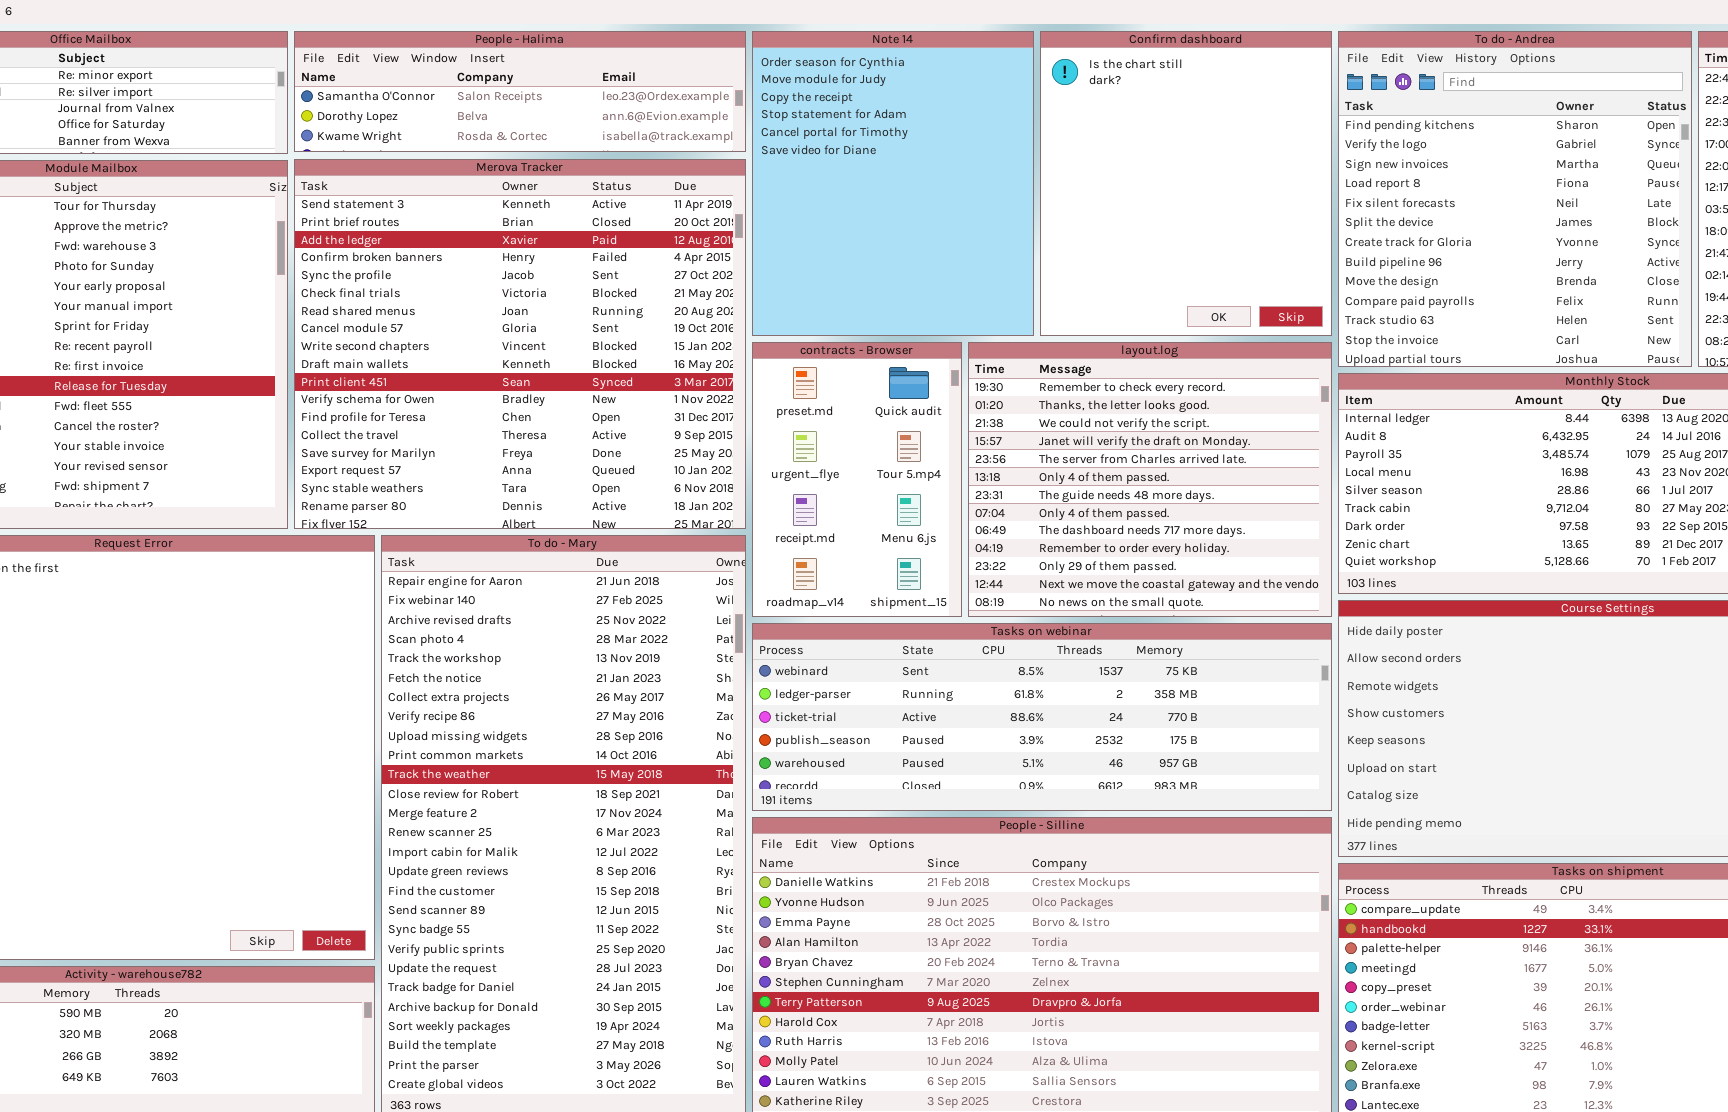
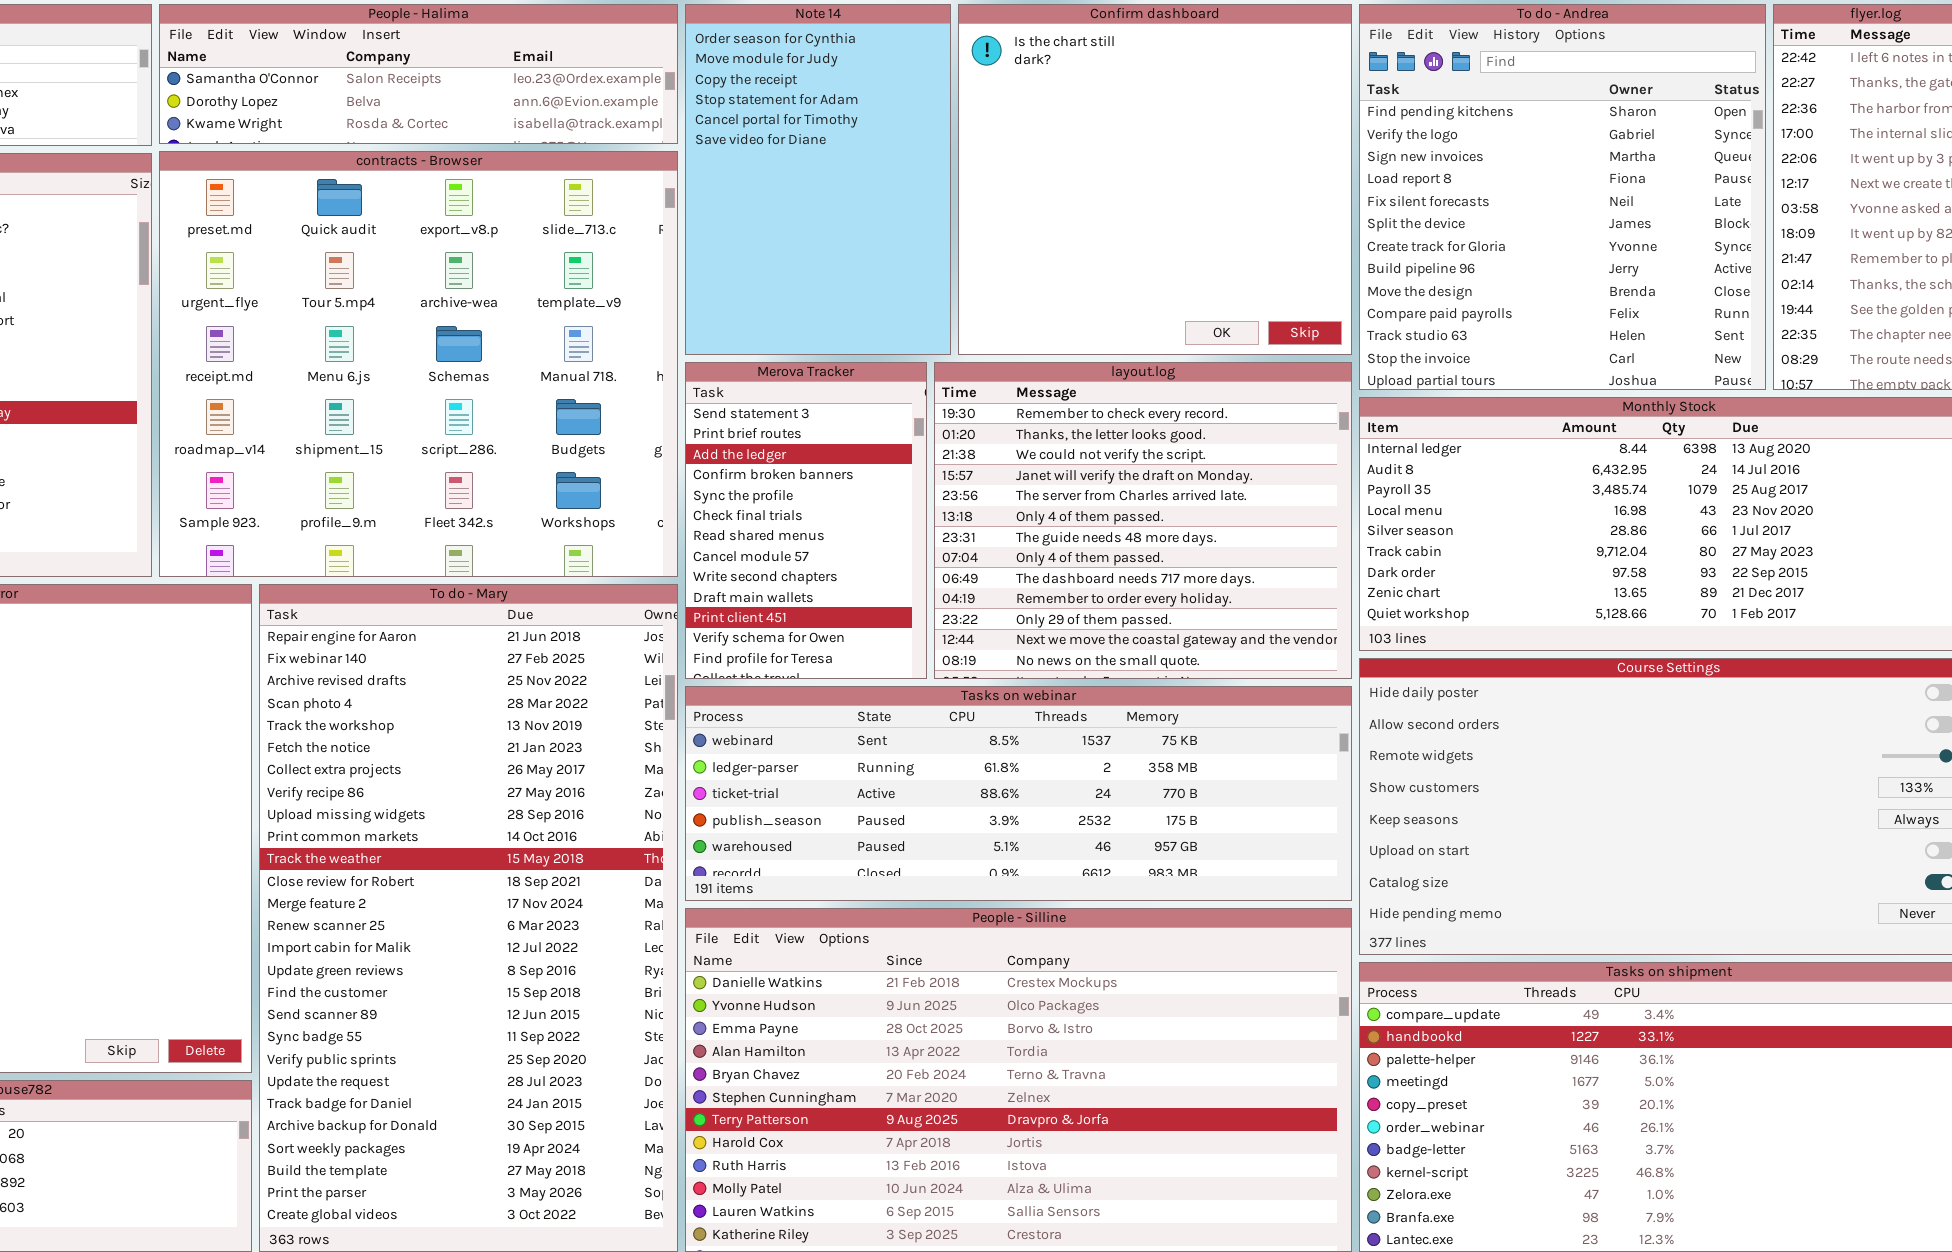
Note 14: [752,31,1034,336] -> [685,4,951,355], resized
Confirm dashboard: [1040,31,1332,336] -> [958,4,1352,355], resized
Merova Tracker: [294,159,746,529] -> [685,362,927,679], moved, resized
contracts - Browser: [752,342,962,617] -> [159,151,678,577], moved, resized

